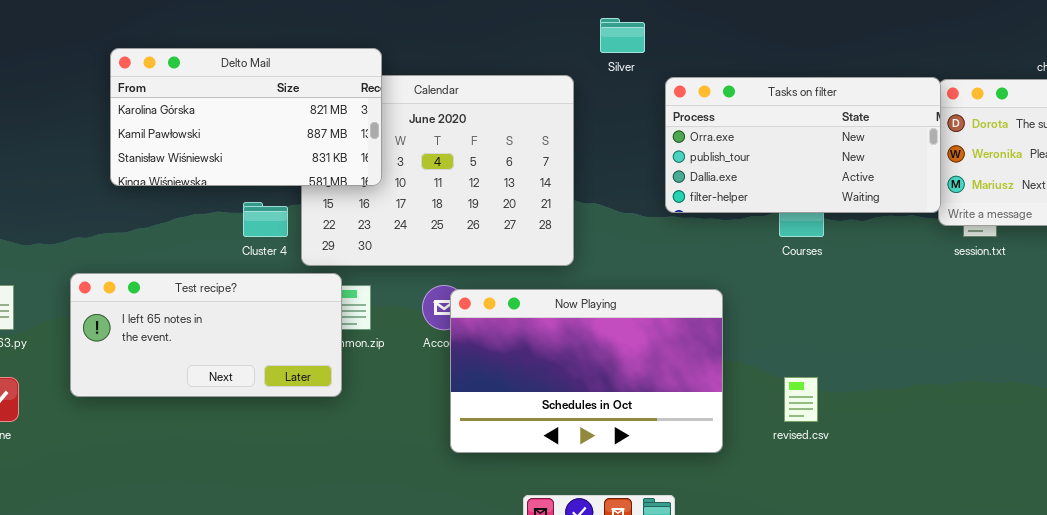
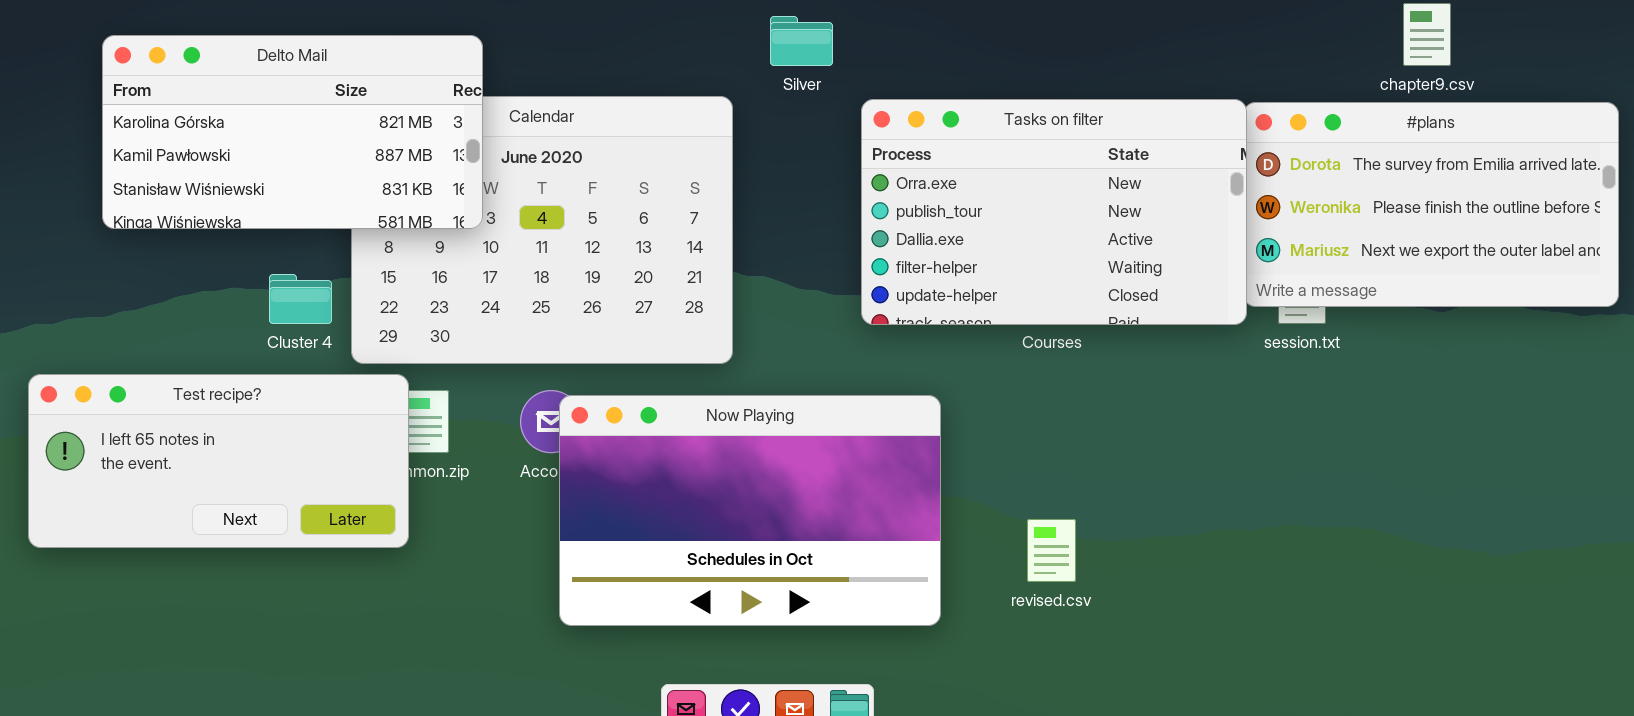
Delto Mail: [110,48,382,186] -> [102,35,483,229], moved
Tasks on filter: [665,77,941,213] -> [861,99,1247,325], resized

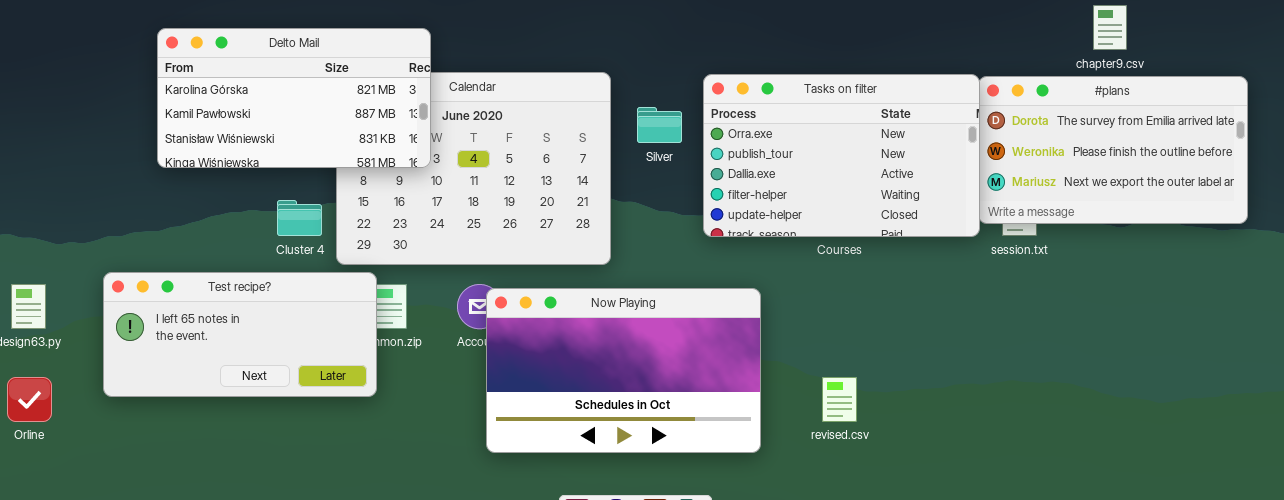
Silver: [770,16,833,66] -> [637,107,682,143], moved

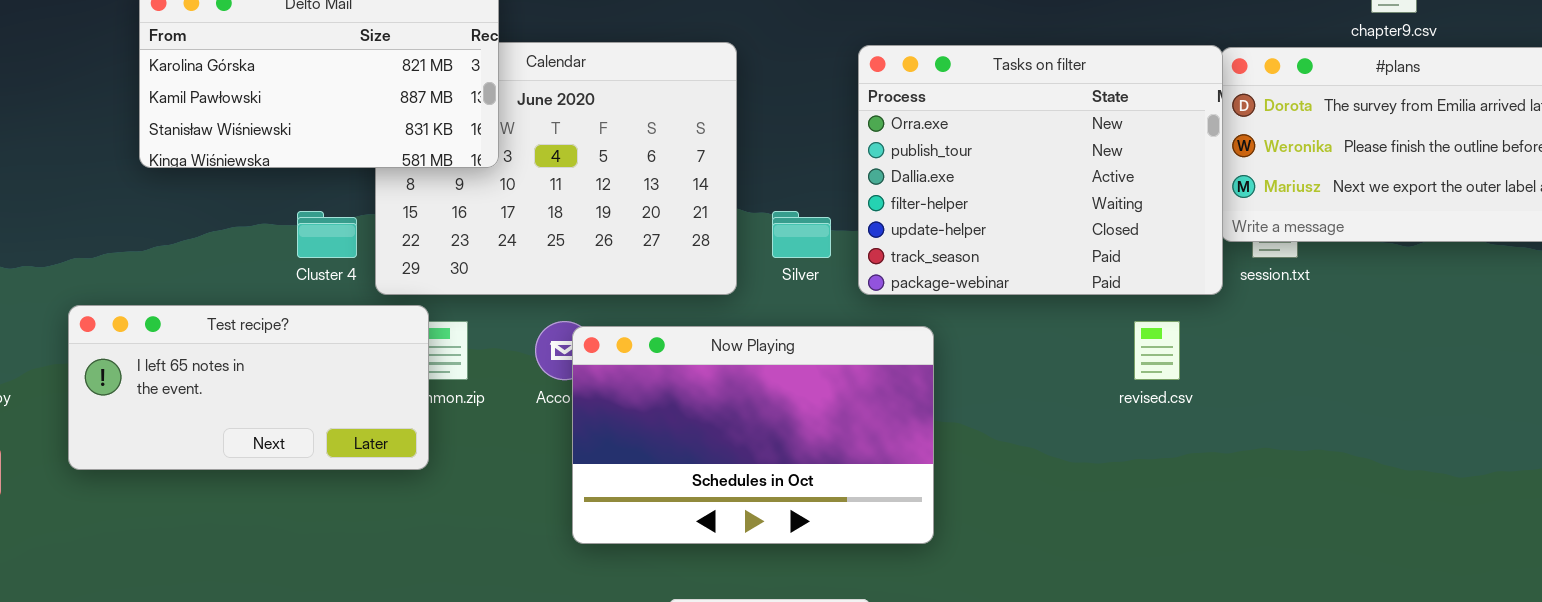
Tasks on filter: [703,74,980,237] -> [858,45,1223,295], resized
Silver: [637,107,682,143] -> [772,211,831,258], moved
revised.csv: [822,377,857,422] -> [1134,321,1180,380], moved

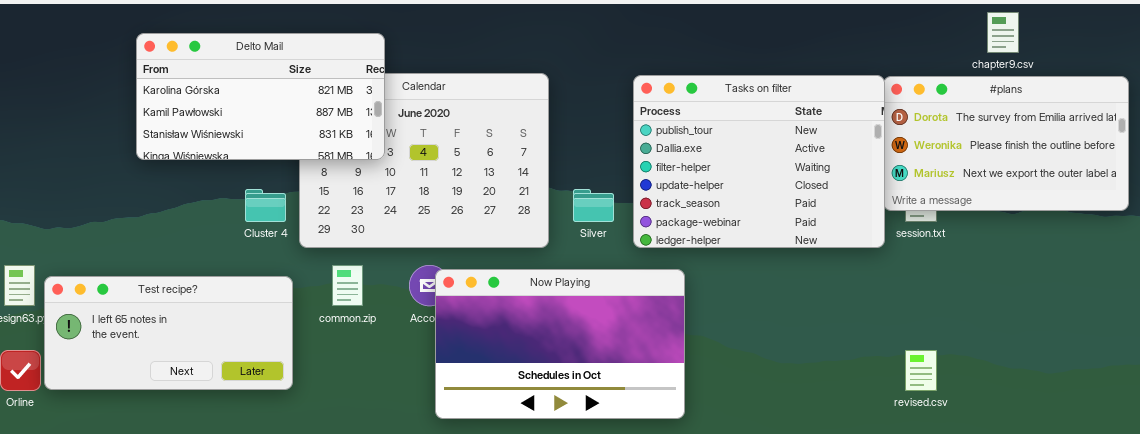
Tasks on filter: [858,45,1223,295] -> [633,75,885,248], scrolled down 1 row
Test recipe?: [68,305,429,470] -> [44,276,293,390], moved
revised.csv: [1134,321,1180,380] -> [905,350,937,391], moved

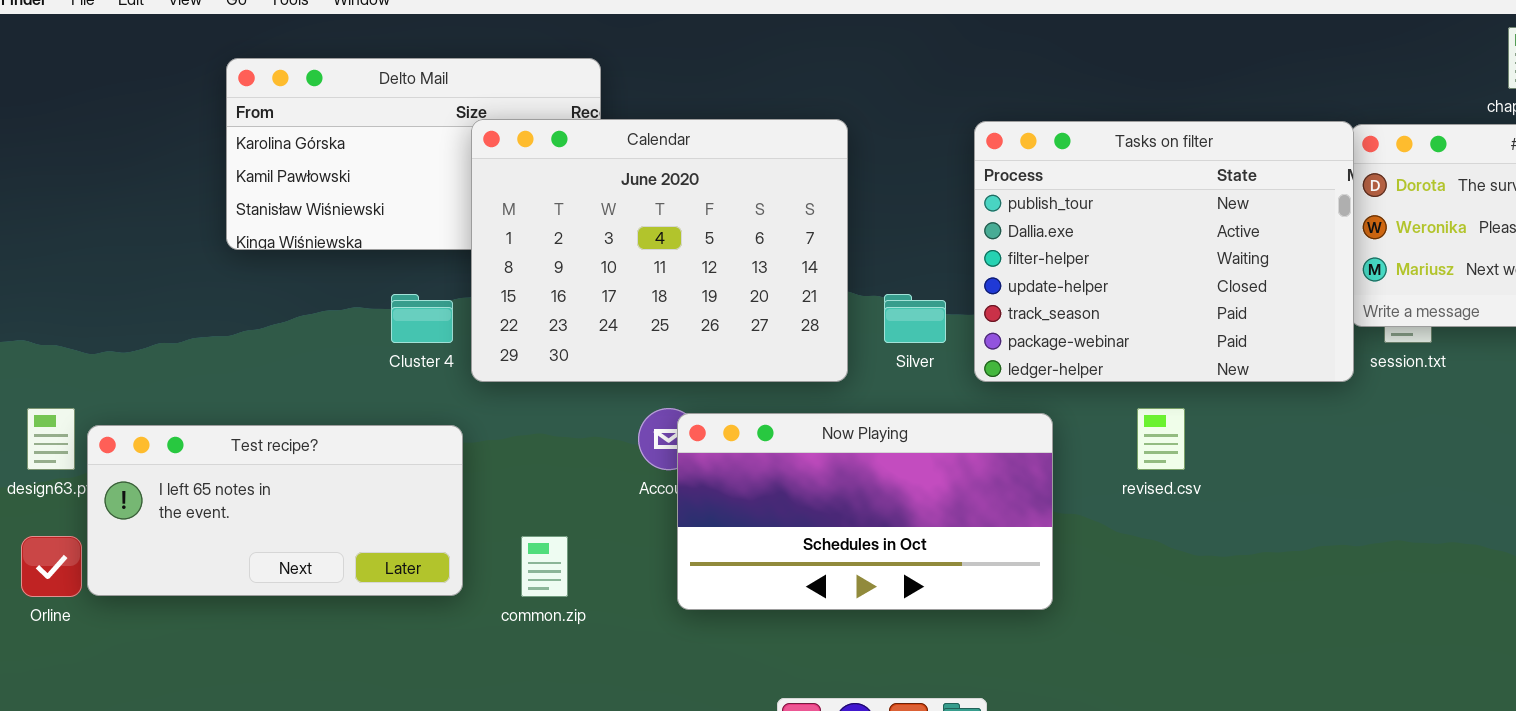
Calendar: [299,73,549,248] -> [471,119,848,382], raised
common.zip: [332,265,363,306] -> [521,536,568,597], moved
Now Playing: [435,269,685,419] -> [677,413,1053,610], resized
revised.csv: [905,350,937,391] -> [1137,408,1185,470], moved

